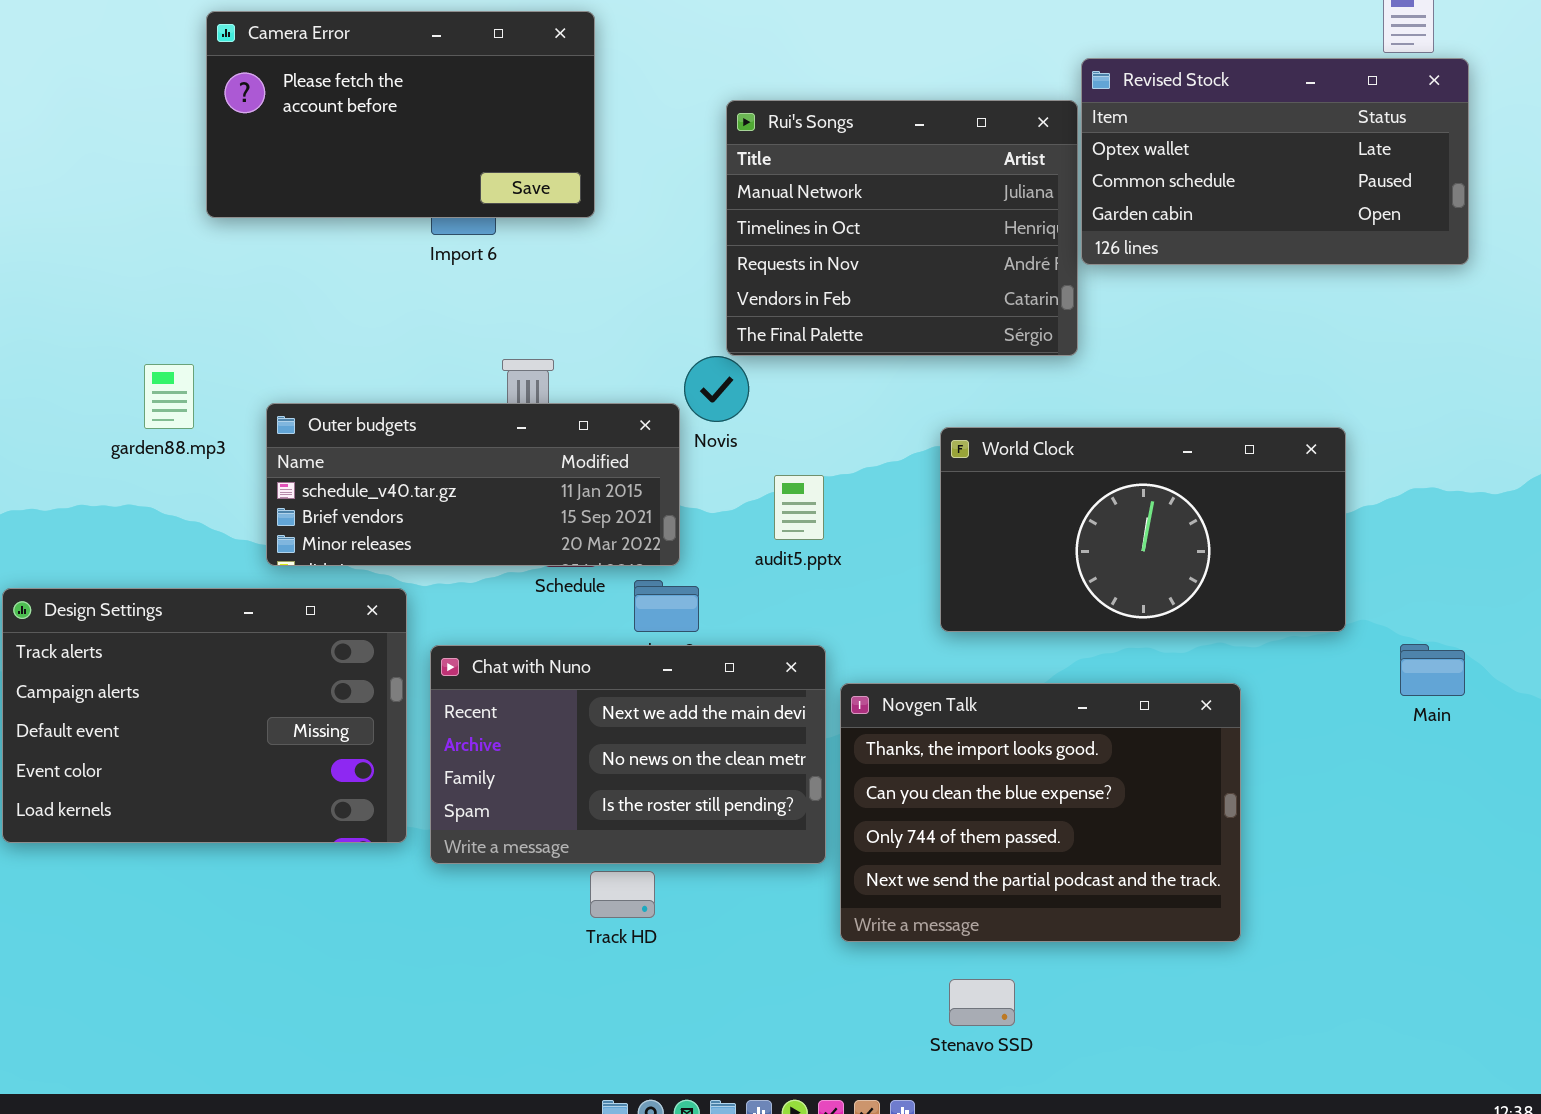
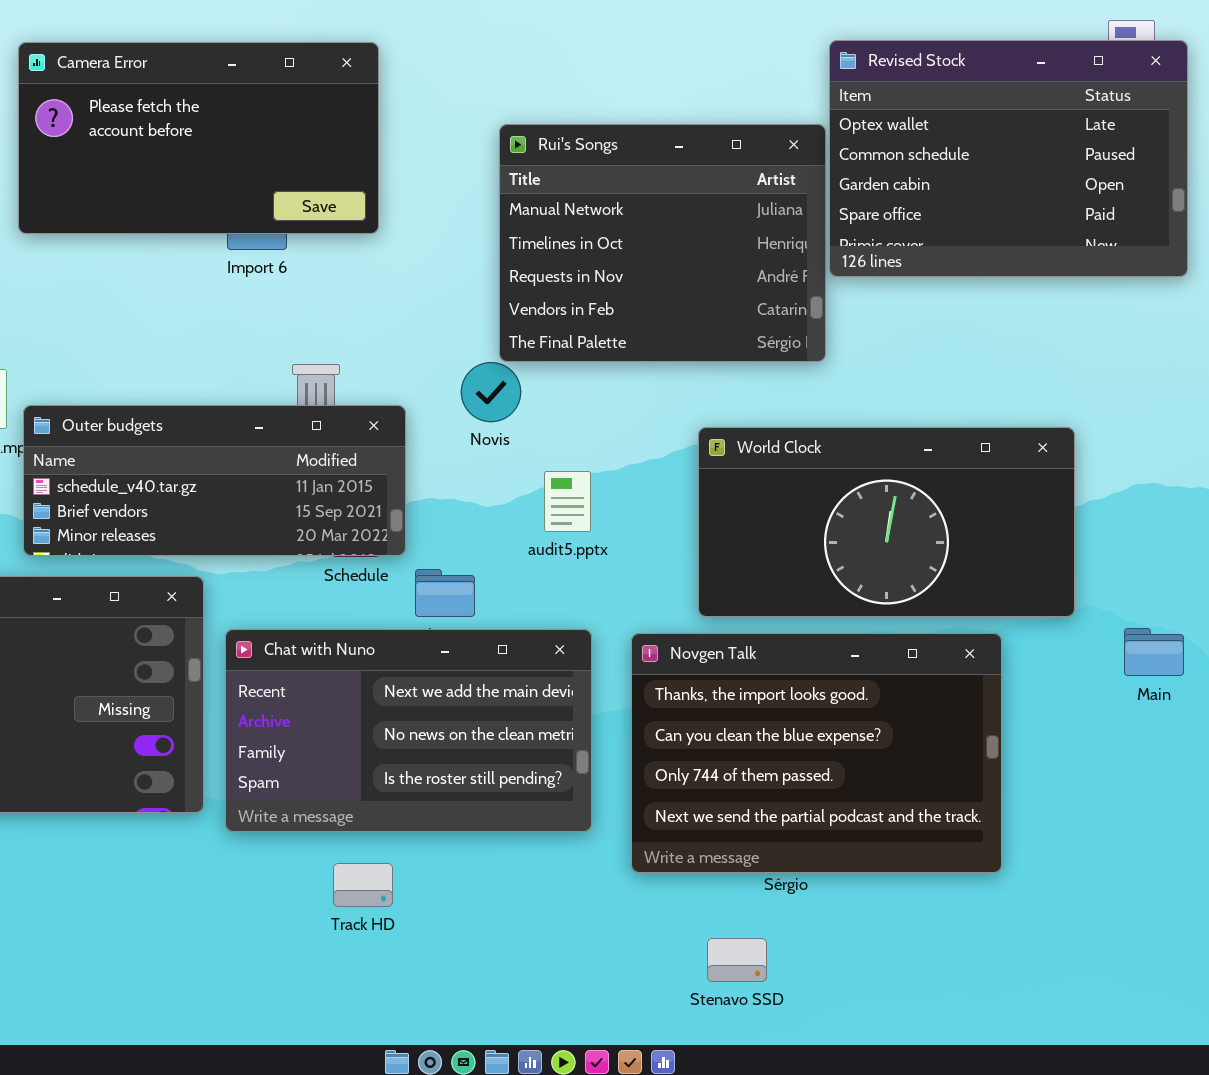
Revised Stock: [1081,58,1469,265] -> [829,40,1188,277], resized
Outer budgets: [266,403,680,566] -> [23,405,406,556], moved
Novgen Talk: [840,683,1241,942] -> [631,633,1002,873], moved
Track HD: [590,871,655,918] -> [333,863,393,907], moved

